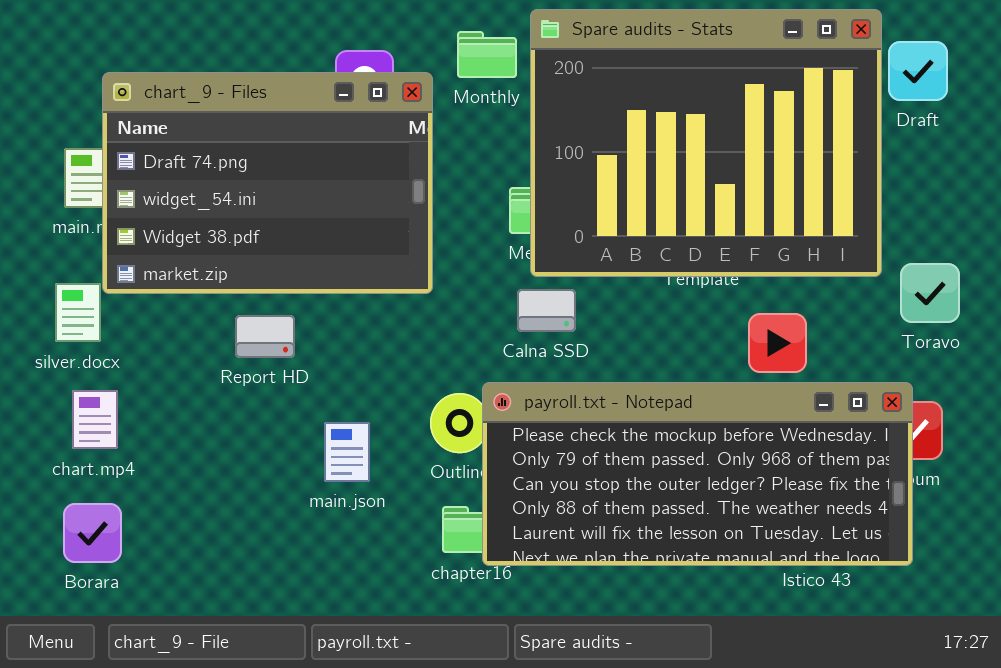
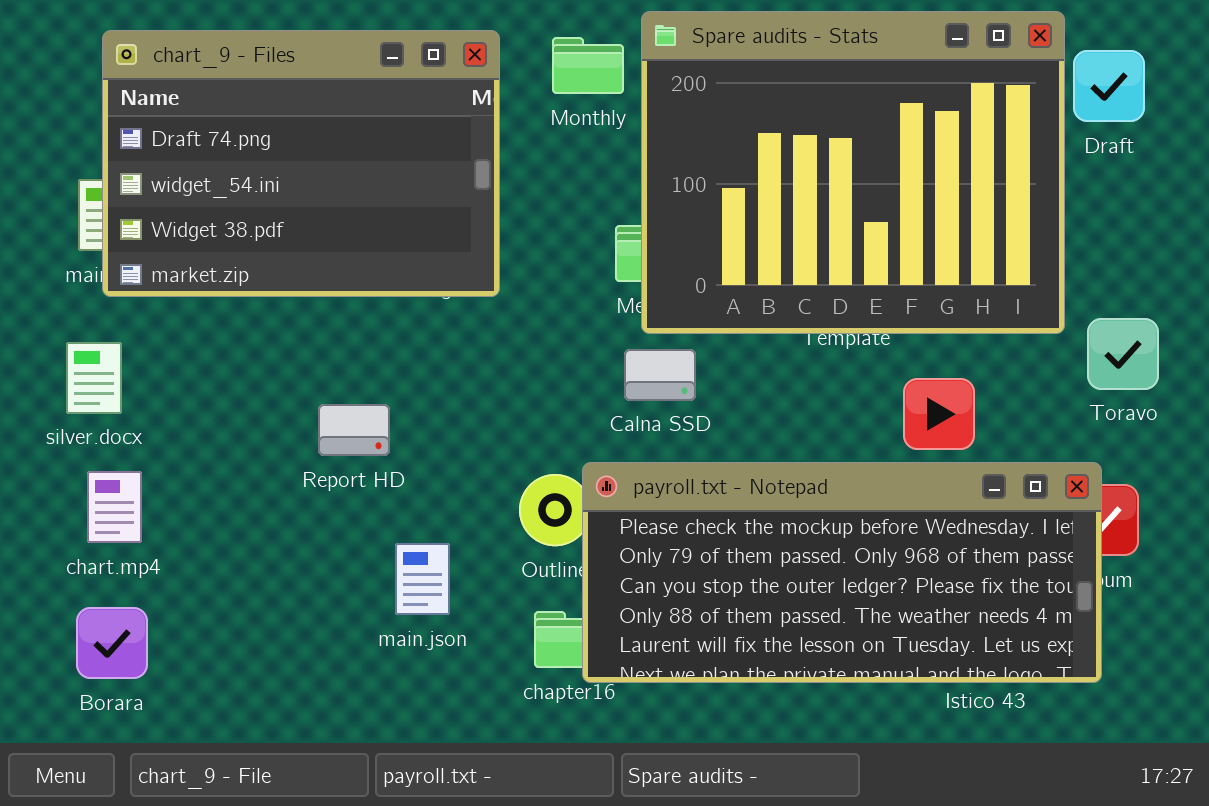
chart_9 - Files: [102,72,433,294] -> [102,30,500,297], moved
Report HD: [235,315,295,358] -> [318,404,390,456], moved
main.json: [324,422,370,482] -> [395,543,450,615], moved

